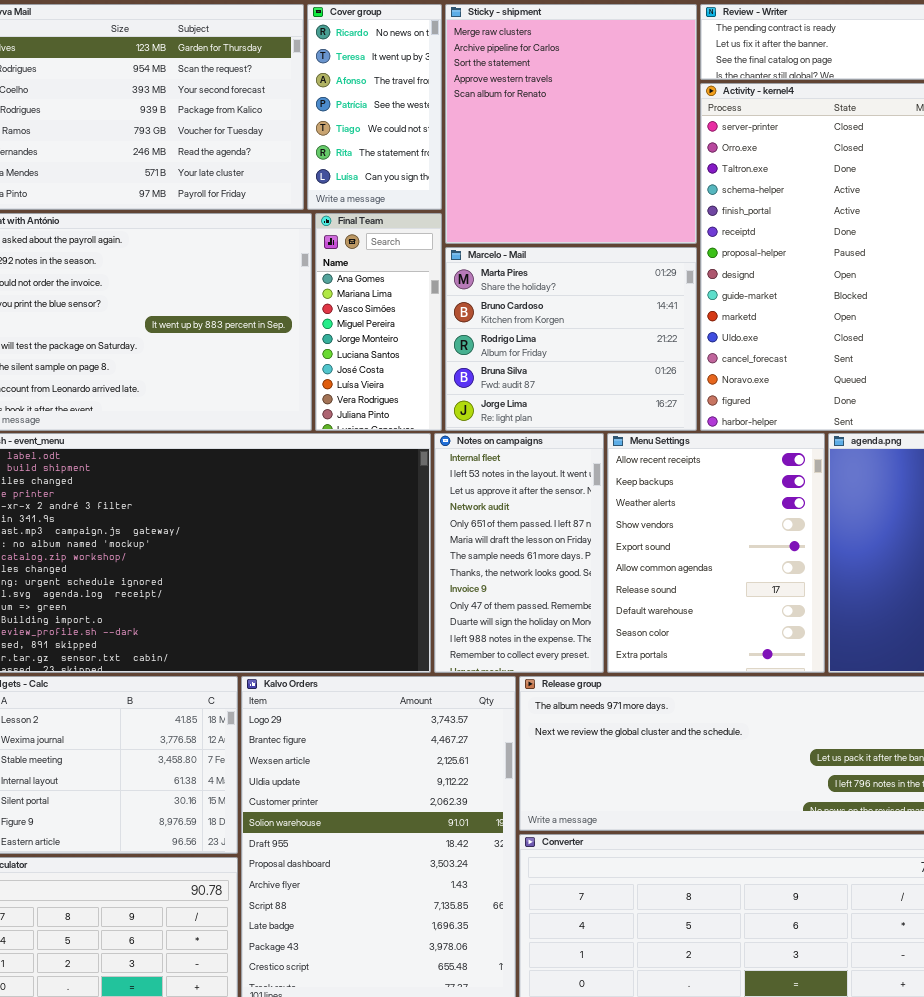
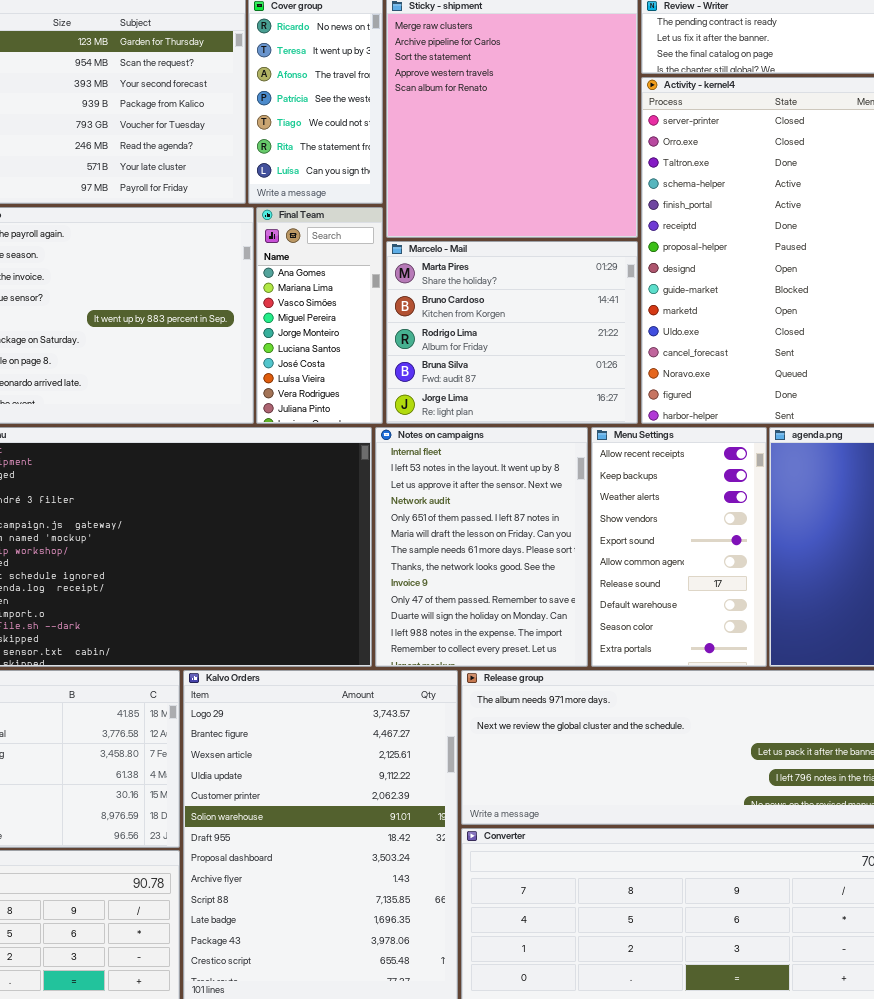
Notes on campaigns: [434,433,604,673] -> [375,427,588,667], resized
Menu Settings: [607,433,825,673] -> [591,427,767,667], resized

